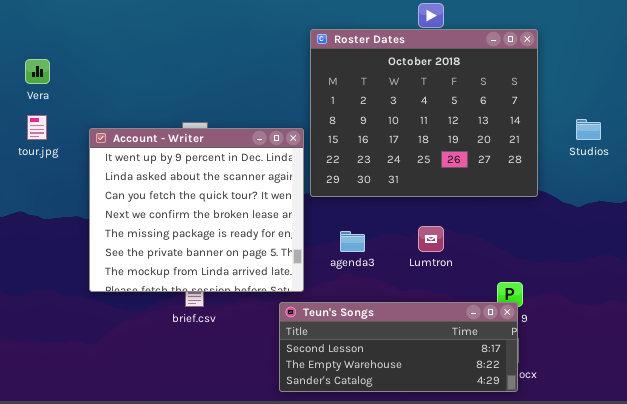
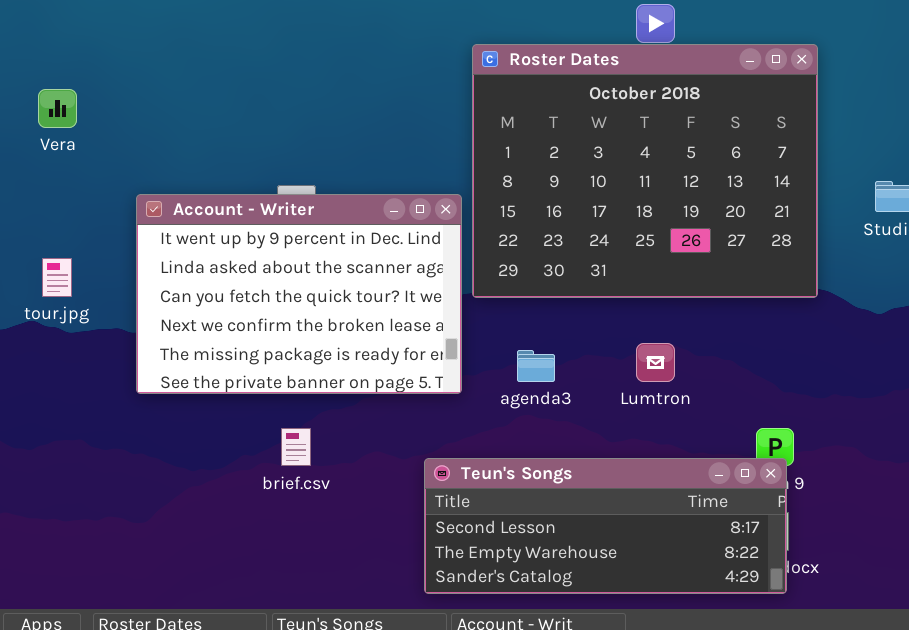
tour.jpg: [27,115,47,140] -> [42,258,72,297], moved
Account - Writer: [89,128,304,292] -> [136,194,462,394], resized

